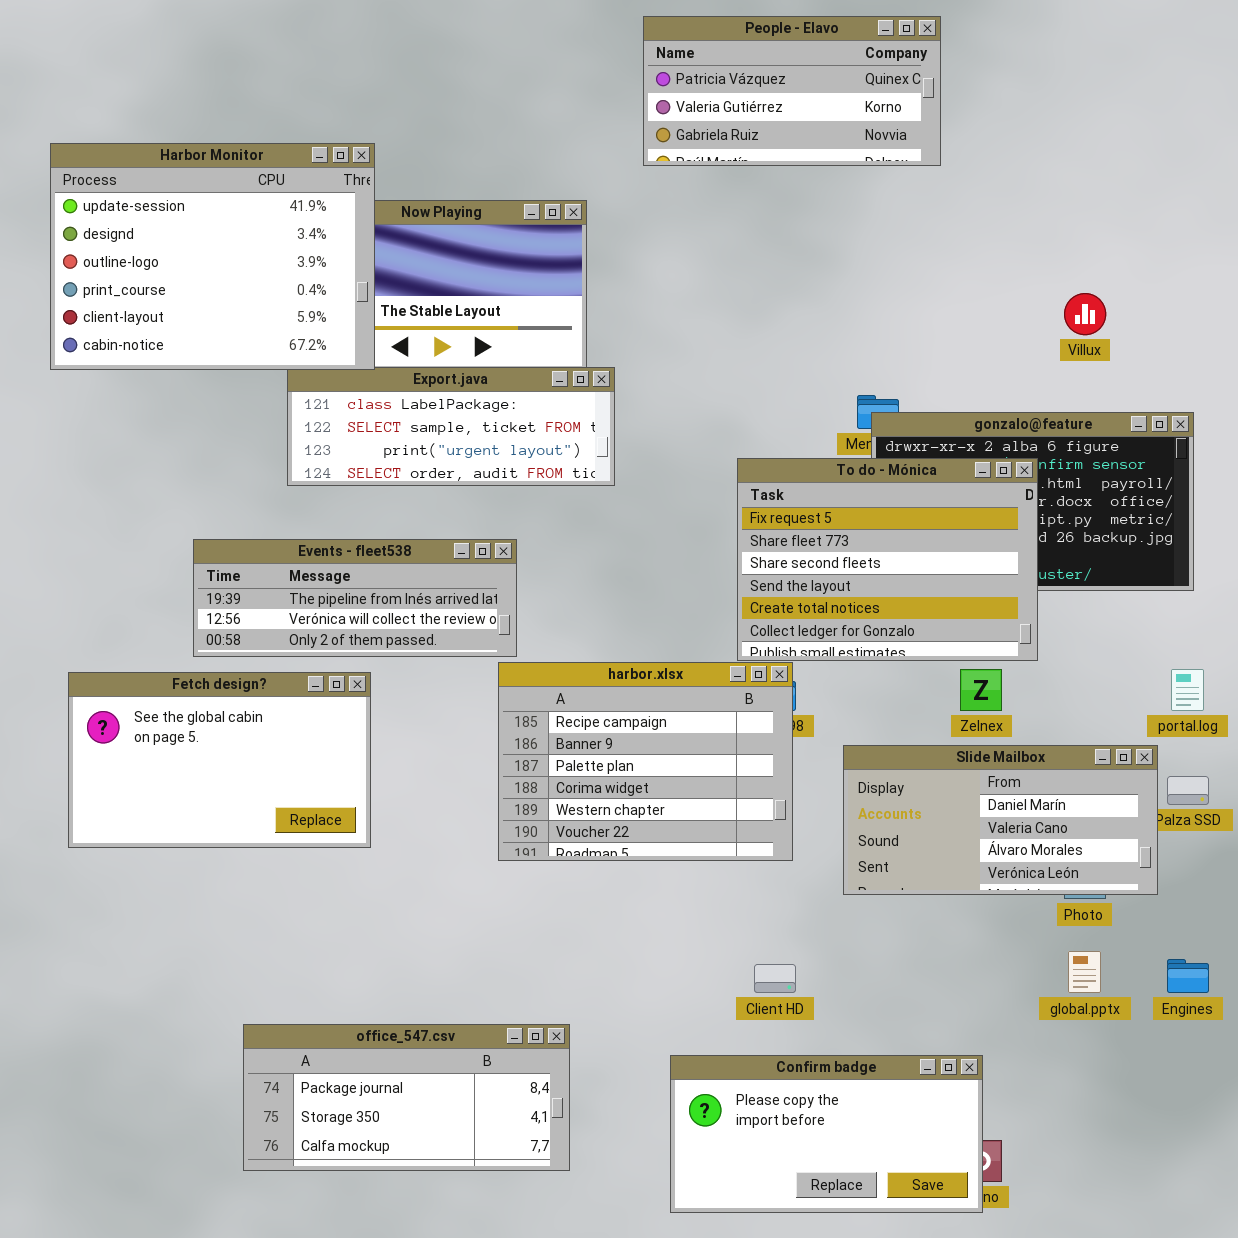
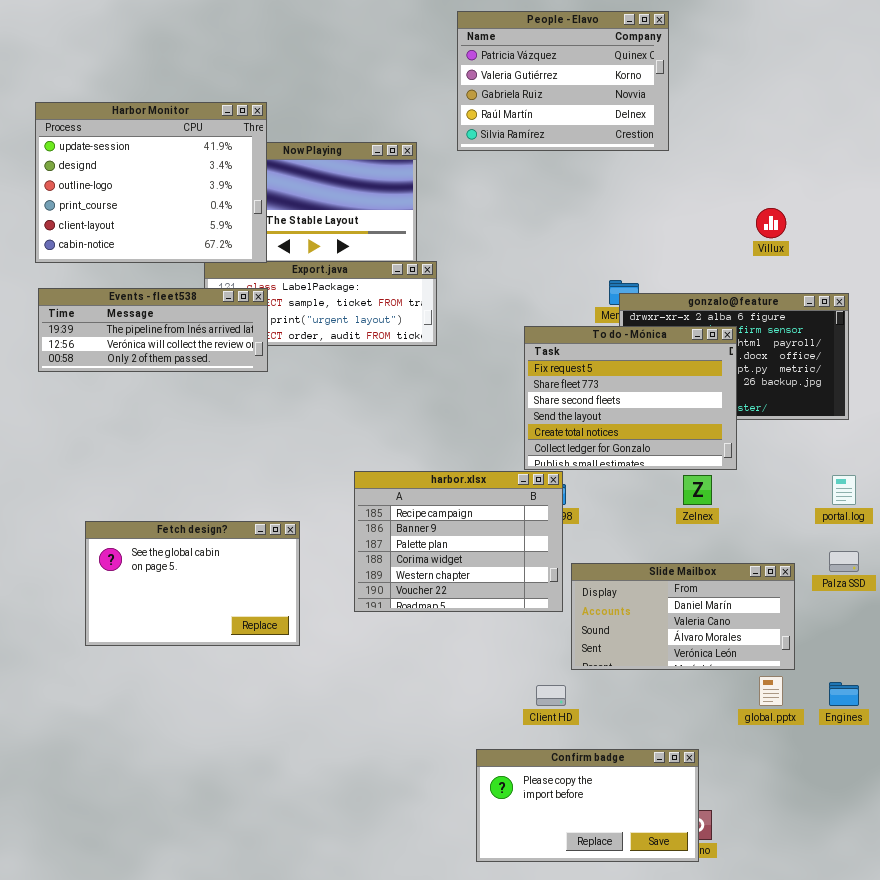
People - Elavo: [643,16,941,166] -> [457,11,669,151], resized
Events - fleet538: [193,539,517,657] -> [38,288,268,372], moved
Fetch design?: [68,672,371,848] -> [85,521,300,646], moved
Slide Mailbox: [843,745,1158,895] -> [571,563,795,670], moved
office_547.csv: [243,1024,570,1171] -> none, closed

